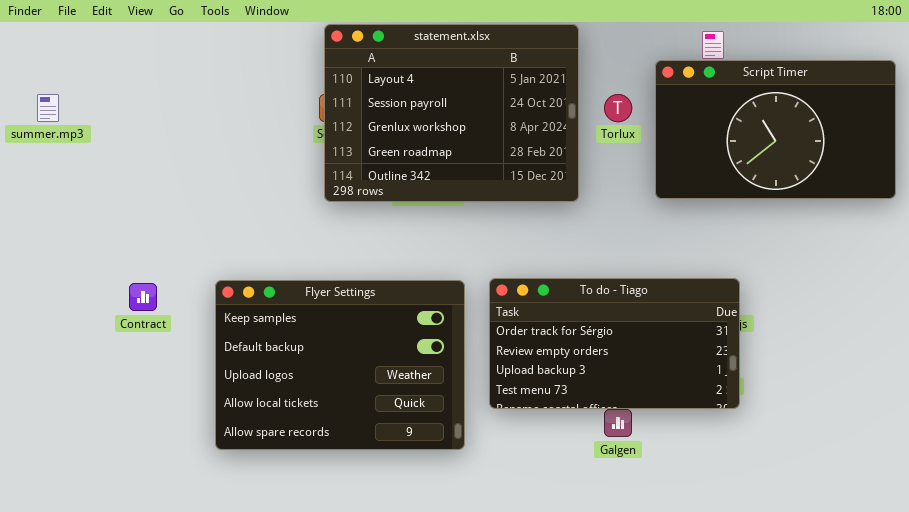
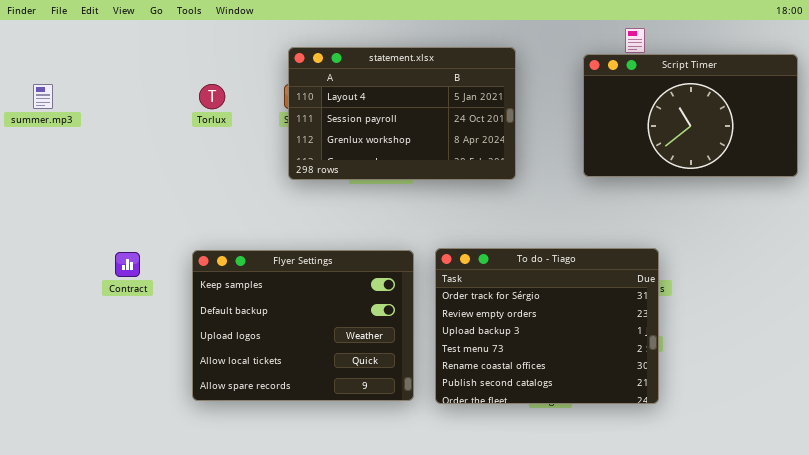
statement.xlsx: [324,24,579,202] -> [288,47,516,180], resized
Torlux: [604,94,632,122] -> [199,84,225,109], moved
To do - Tiago: [489,278,740,409] -> [435,248,659,404], resized

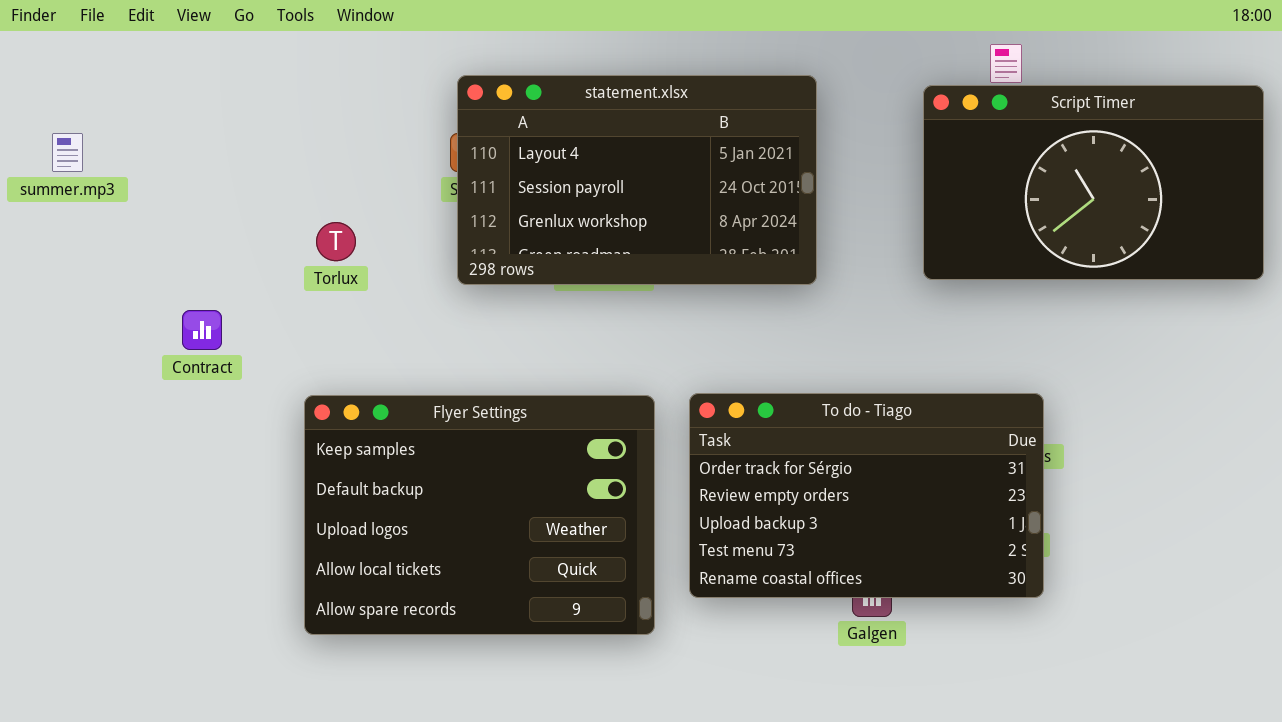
Torlux: [199,84,225,109] -> [316,222,356,261], moved
To do - Tiago: [435,248,659,404] -> [689,393,1044,598], resized
Contract: [115,252,140,277] -> [182,310,222,350], moved

